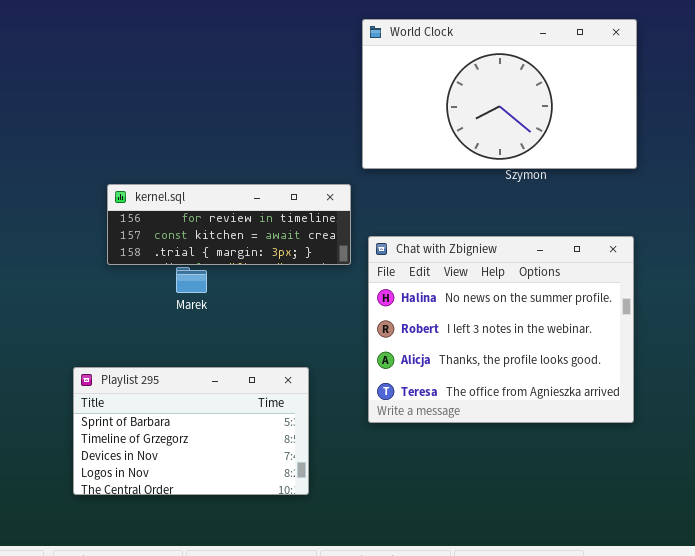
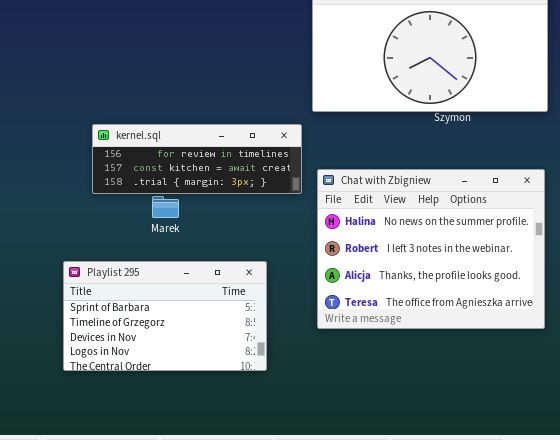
Playlist 295: [73,367,309,495] -> [63,261,267,371], moved

